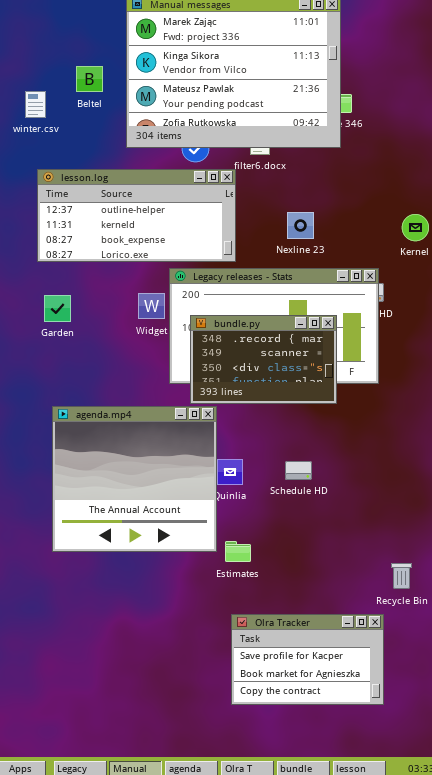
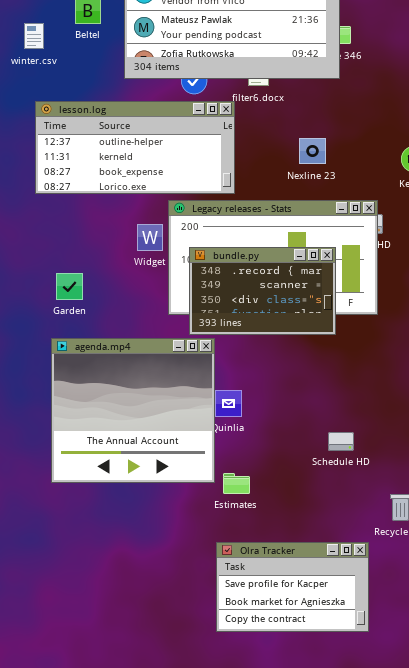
Nexline 23: [287,212,314,239] -> [299,138,326,164], moved
Garden: [44,295,71,322] -> [56,273,83,300], moved
Schedule HD: [285,461,312,480] -> [328,432,354,451], moved
Olra Tracker: [231,614,384,705] -> [216,542,369,632], moved

